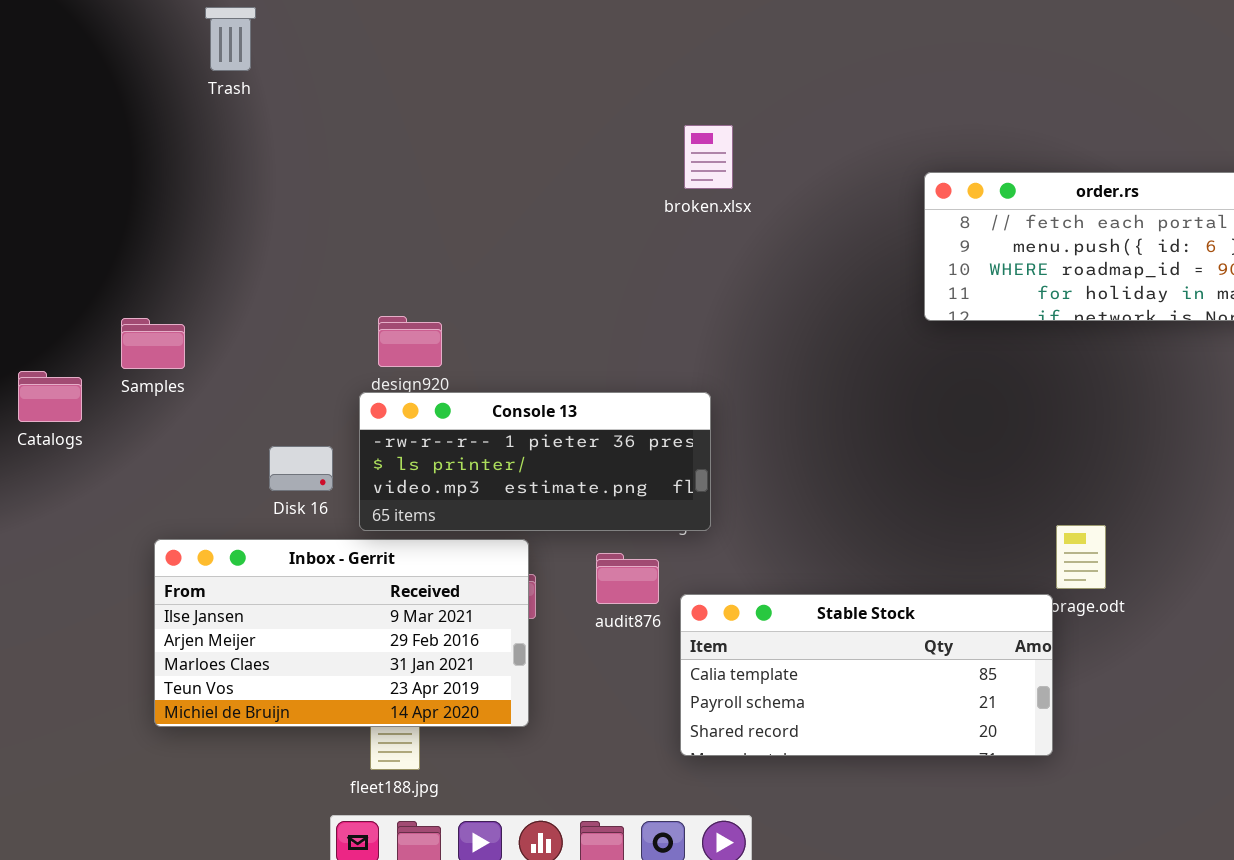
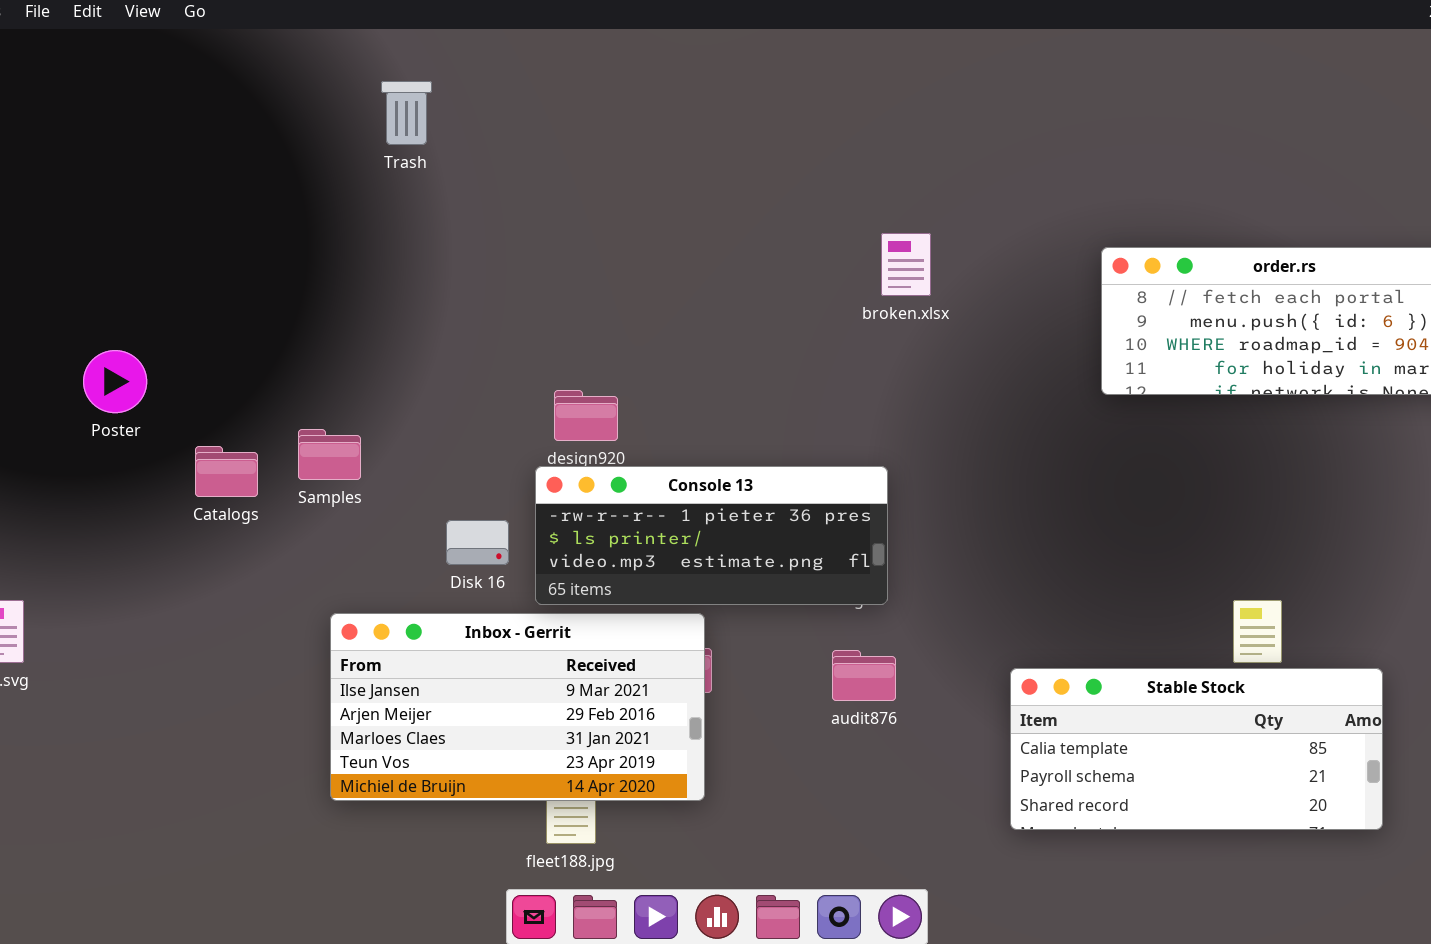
broken.xlsx: [684,125,733,189] -> [881,233,931,296], moved
Samples: [121,318,185,369] -> [298,429,361,480], moved
audit876: [596,553,659,604] -> [832,650,896,701], moved
Stable Stock: [680,594,1053,756] -> [1010,668,1383,830], moved

